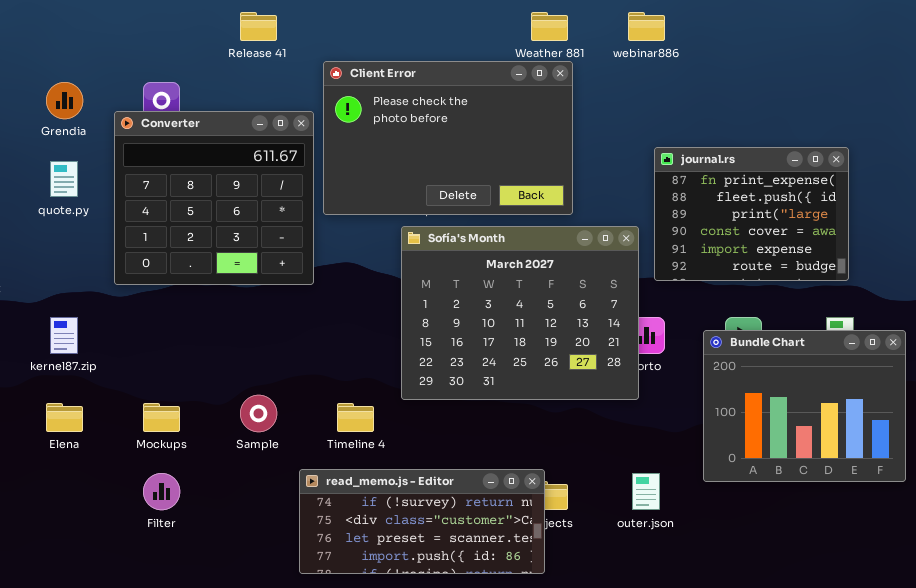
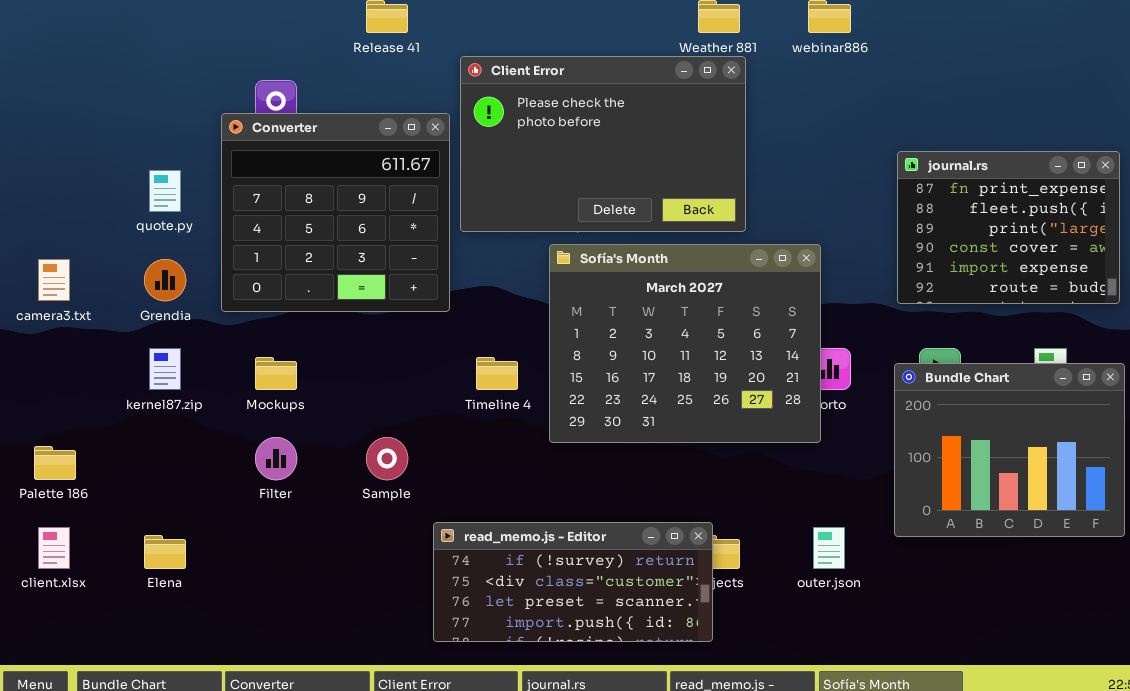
Grendia: [46,82,83,119] -> [144,259,186,301], moved
journal.rs: [654,147,849,281] -> [897,151,1120,304], moved
Elena: [46,403,83,432] -> [144,535,186,569], moved
Mockups: [143,403,180,432] -> [255,357,297,390], moved
Timeline 4: [337,403,374,432] -> [476,357,518,390], moved
Filter: [143,473,180,510] -> [255,437,297,480], moved

